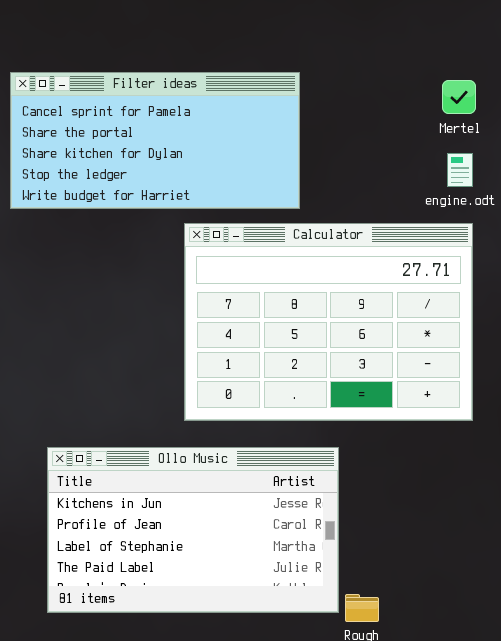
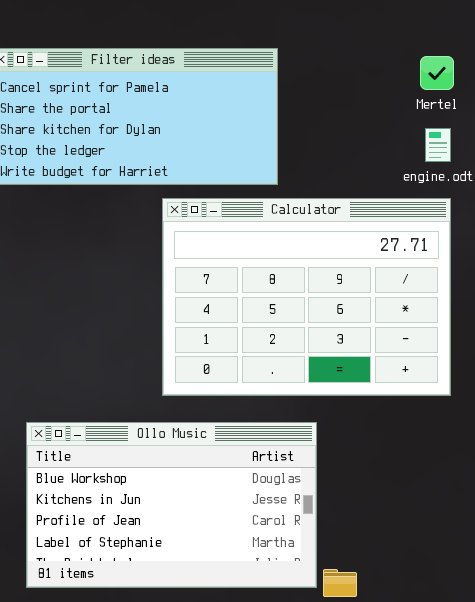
Ollo Music: [47,447,339,613] -> [26,422,317,588], scrolled up 1 row

